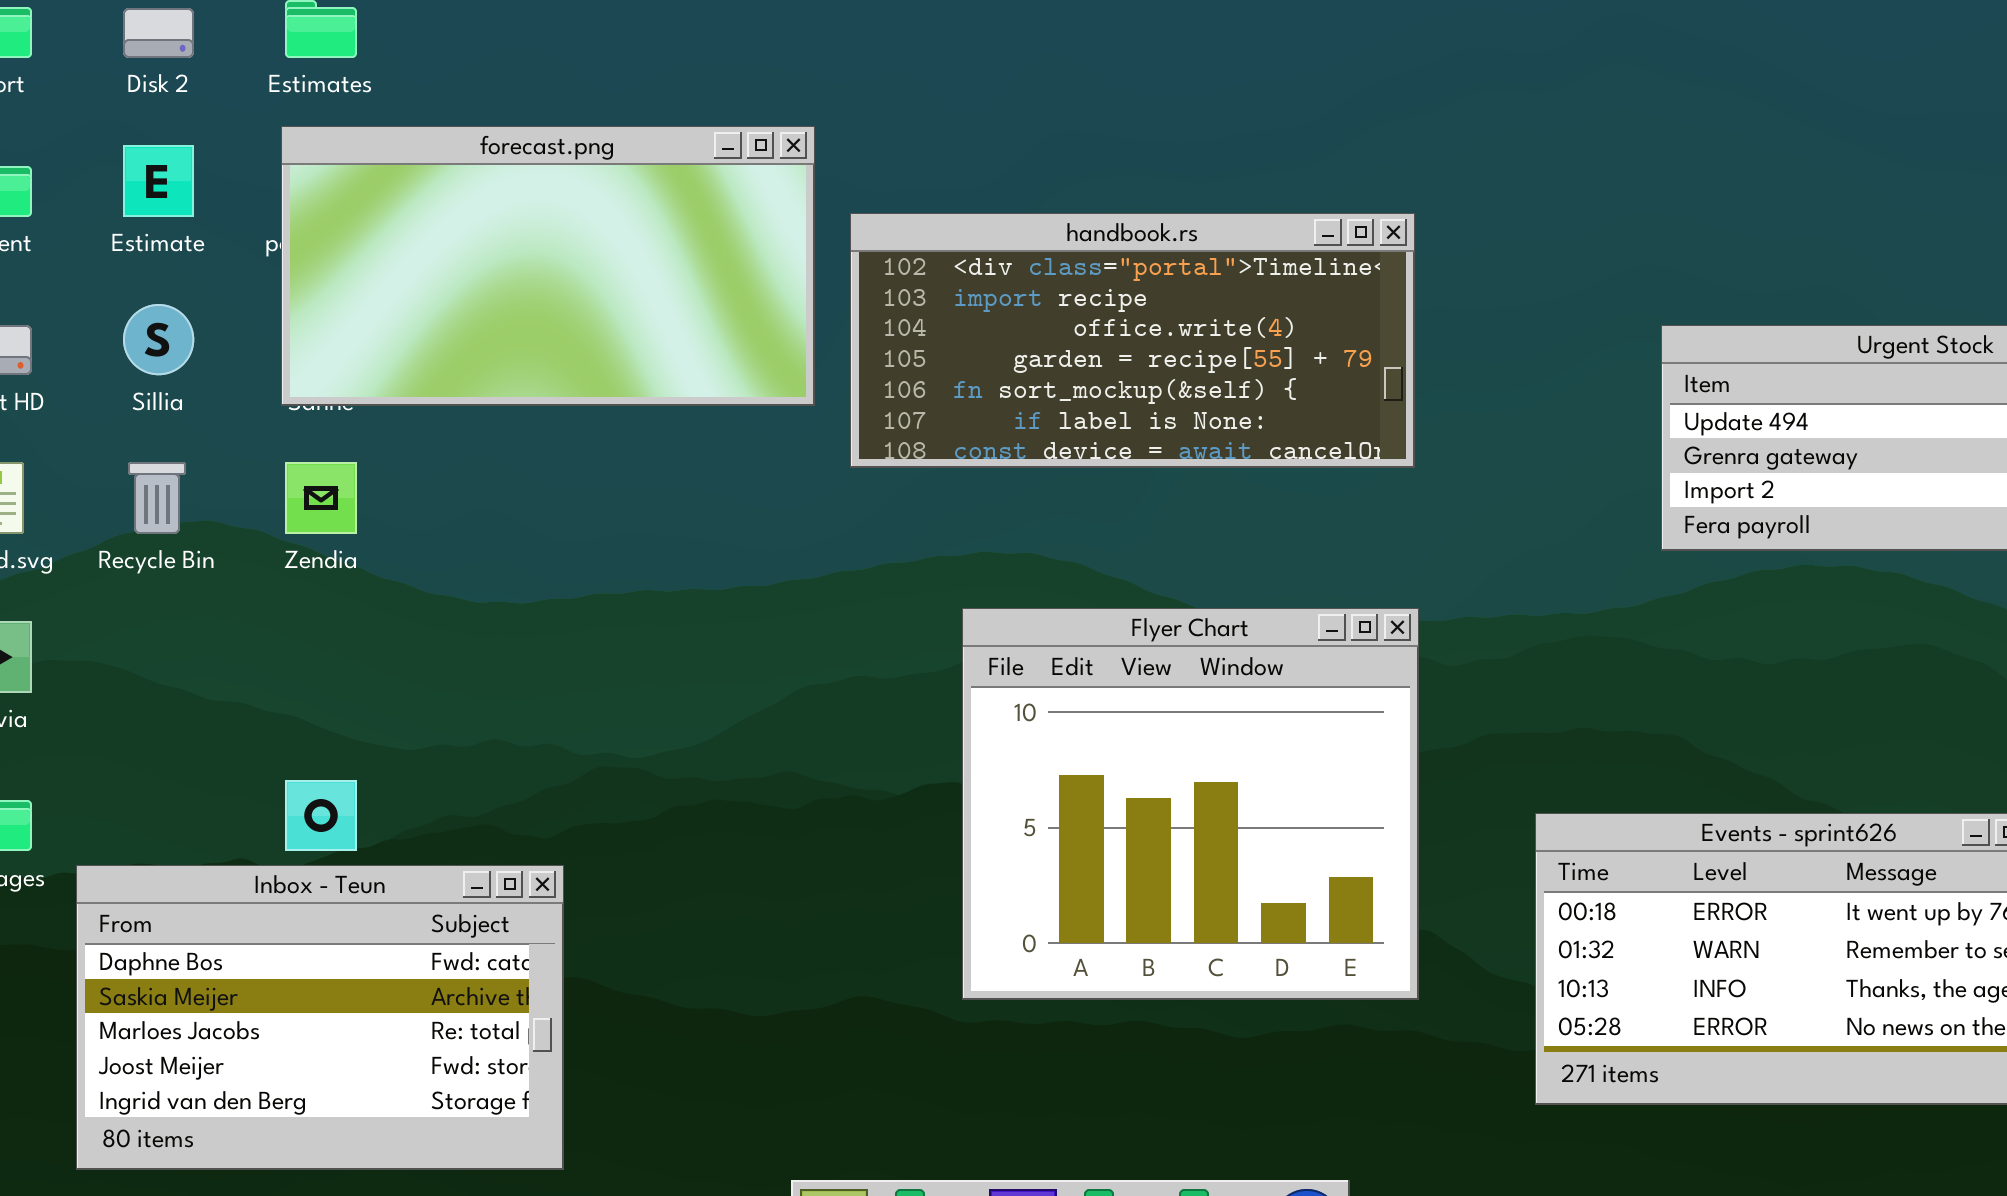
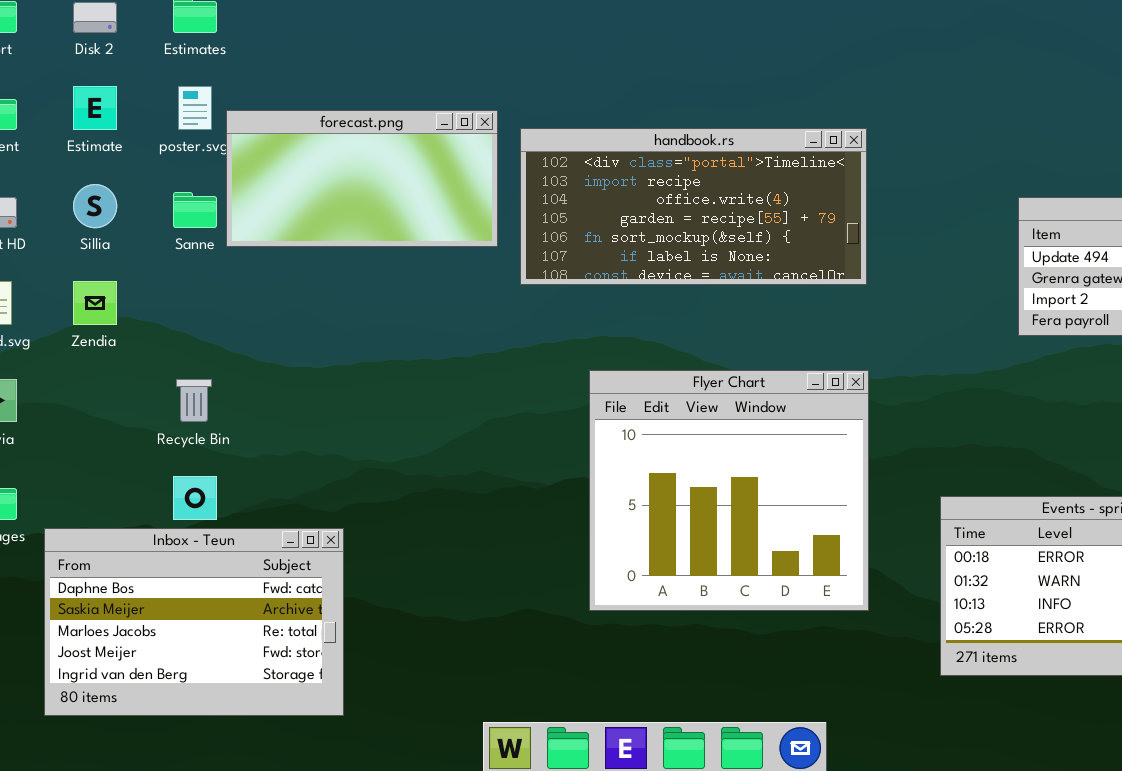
forecast.png: [281,126,815,406] -> [226,110,498,247], resized
Recycle Bin: [128,462,186,534] -> [176,379,212,422], moved
Zendia: [285,462,357,534] -> [73,281,117,325], moved

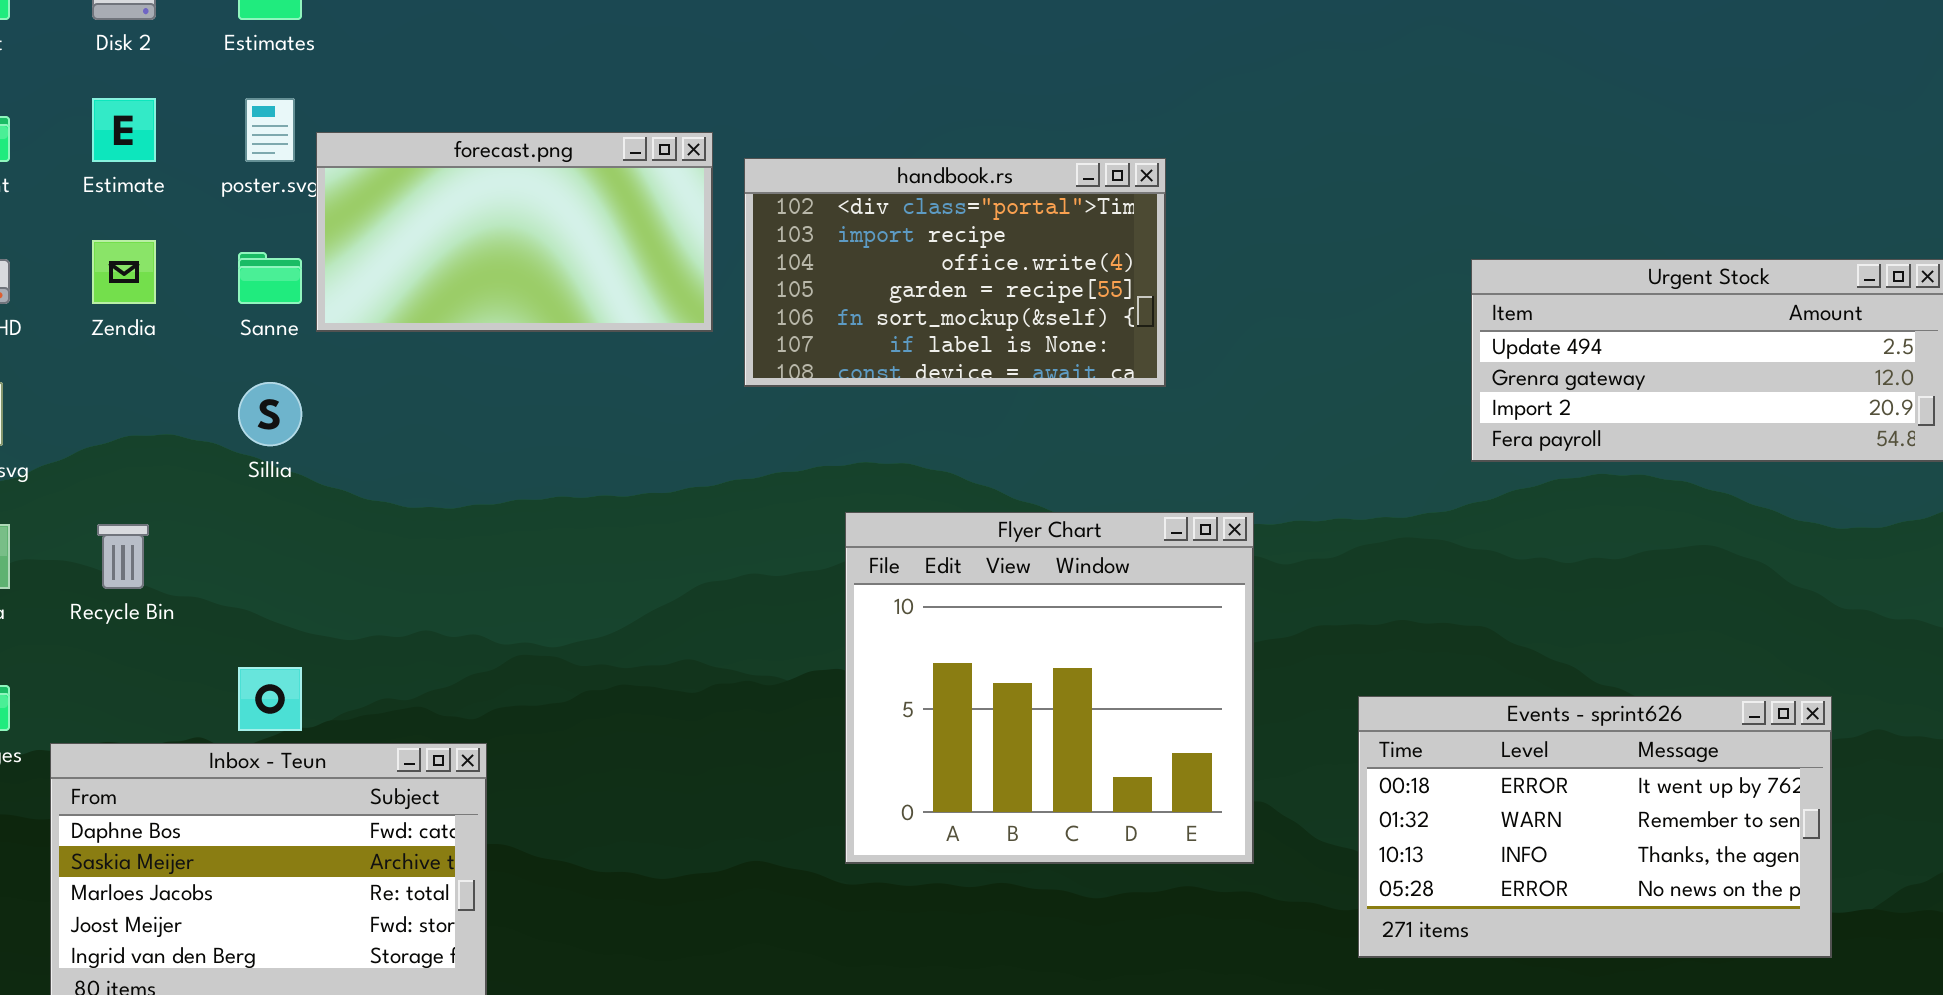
handbook.rs: [520,128,867,285] -> [744,158,1166,387], resized
Sillia: [73,184,117,228] -> [238,382,302,446], moved
Zendia: [73,281,117,325] -> [92,240,156,304], moved
Recycle Bin: [176,379,212,422] -> [97,524,149,589], moved

